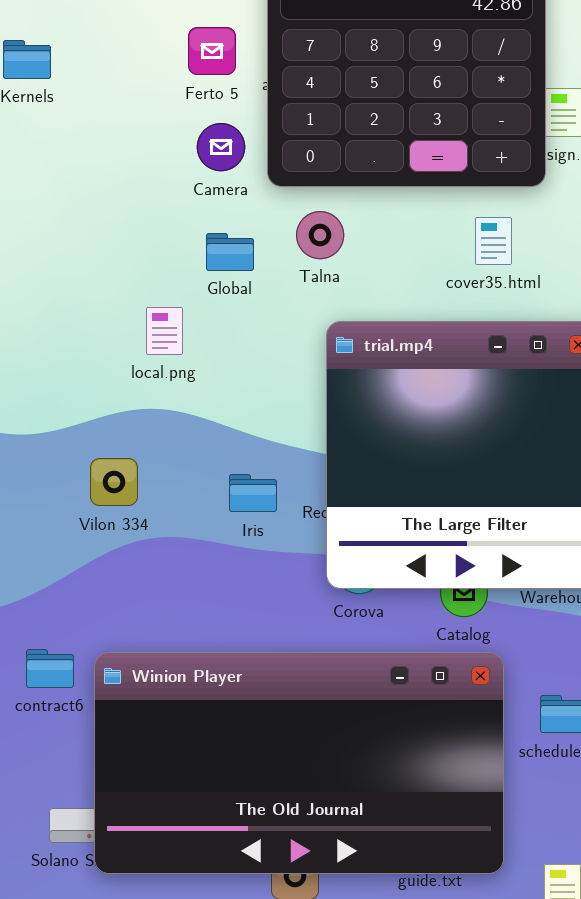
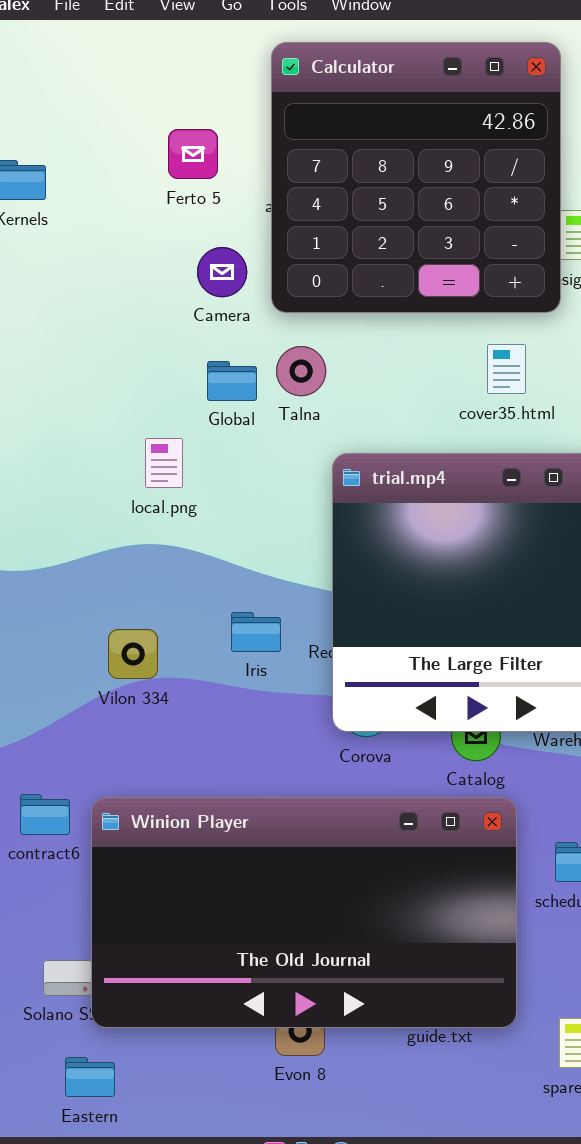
Ferto 5: [188,27,236,75] -> [168,129,218,179], moved
Talna: [296,211,344,259] -> [276,346,326,396], moved
Vilon 334: [90,458,138,506] -> [108,629,158,679], moved

